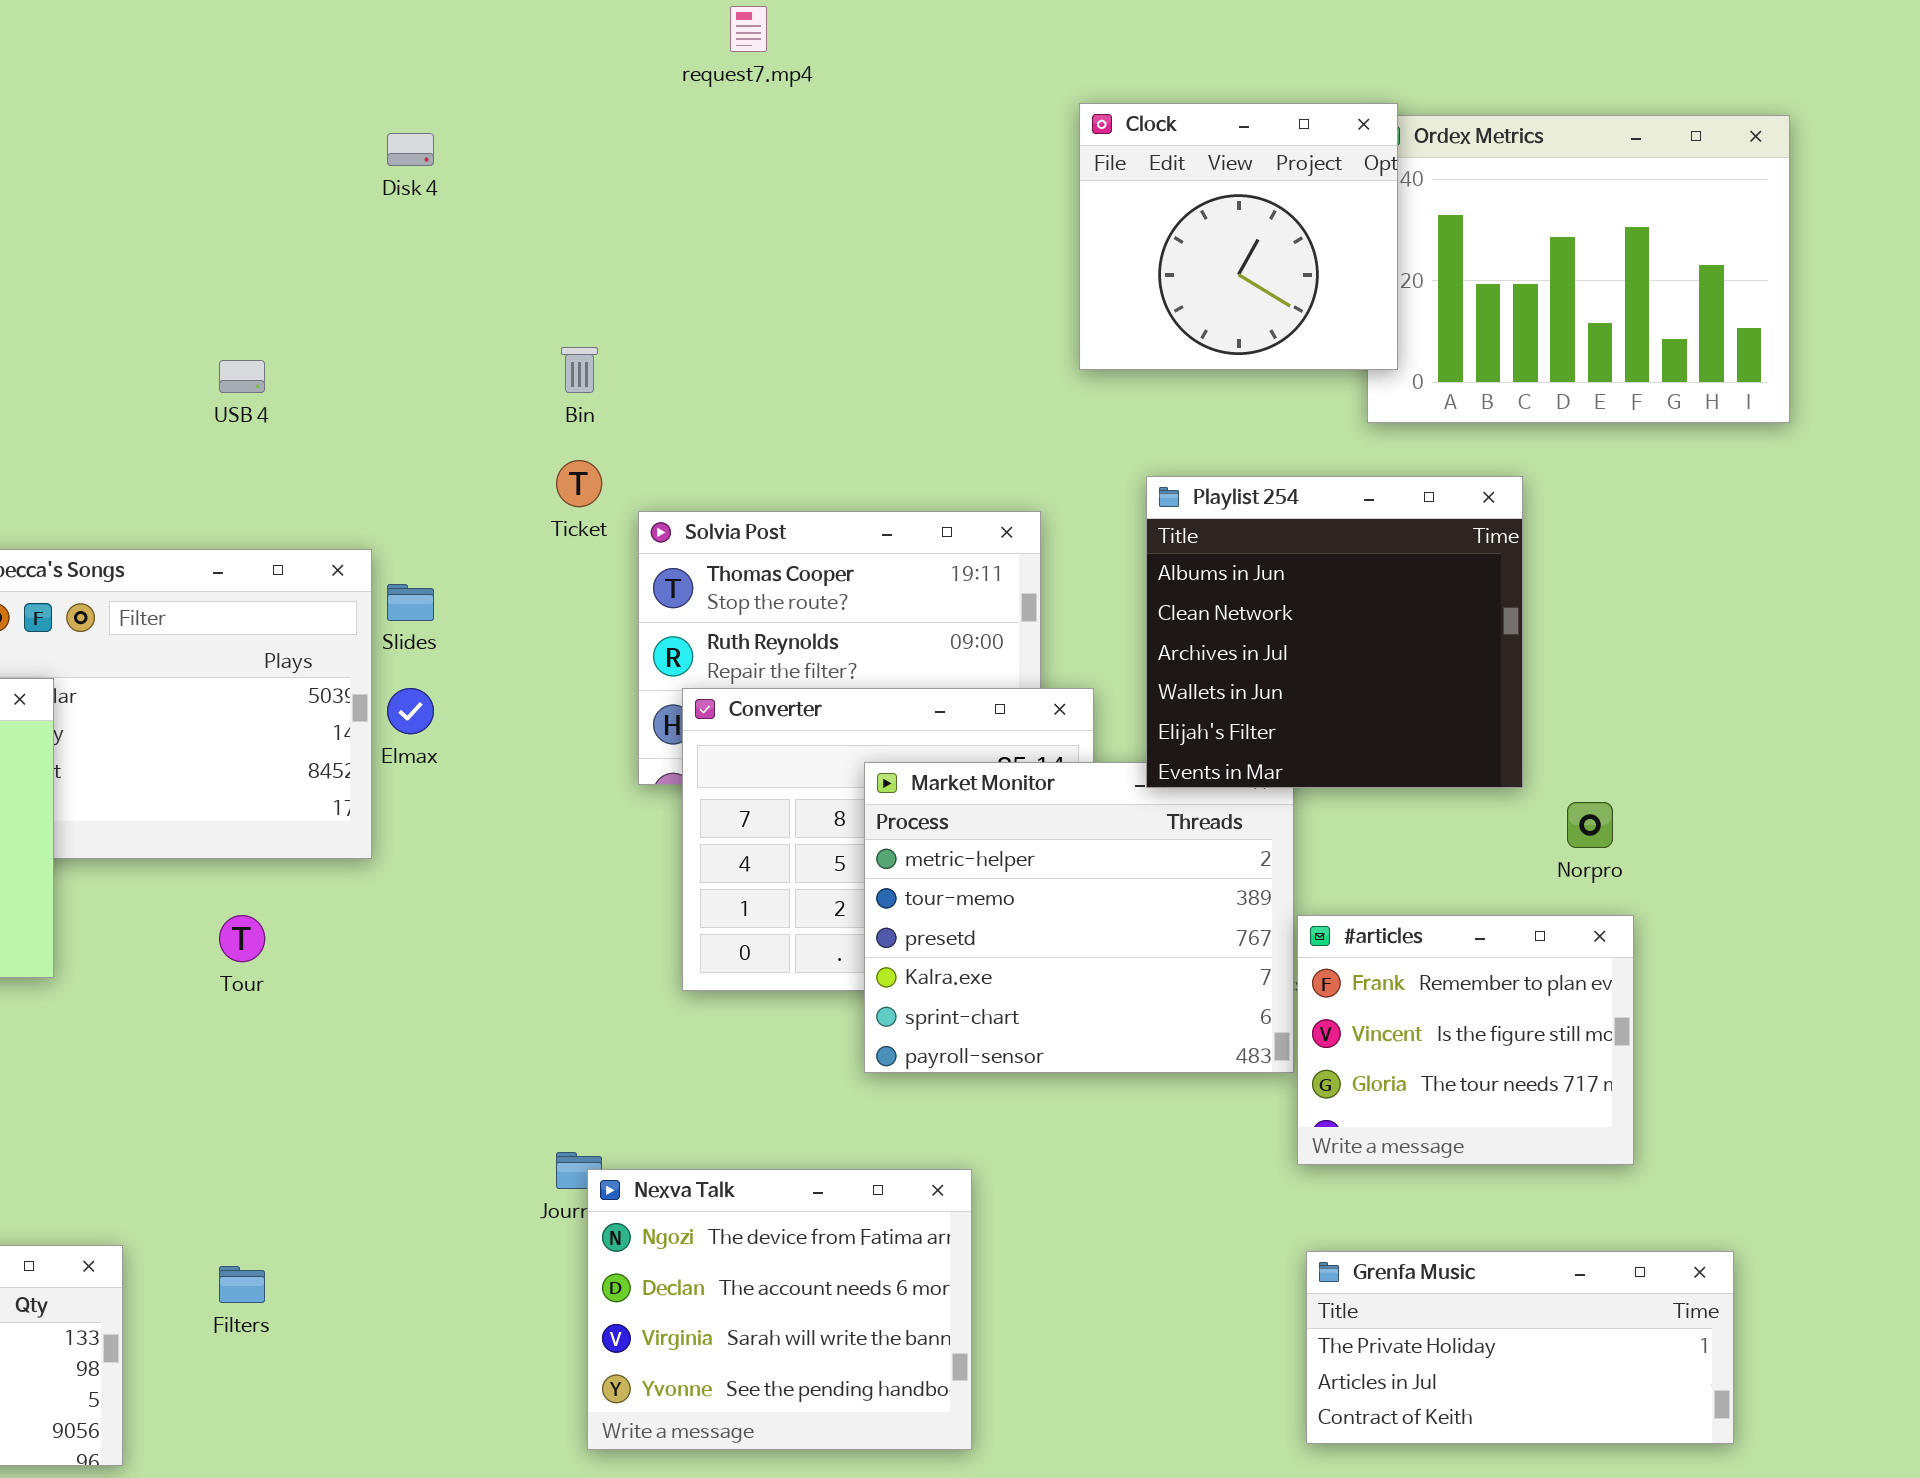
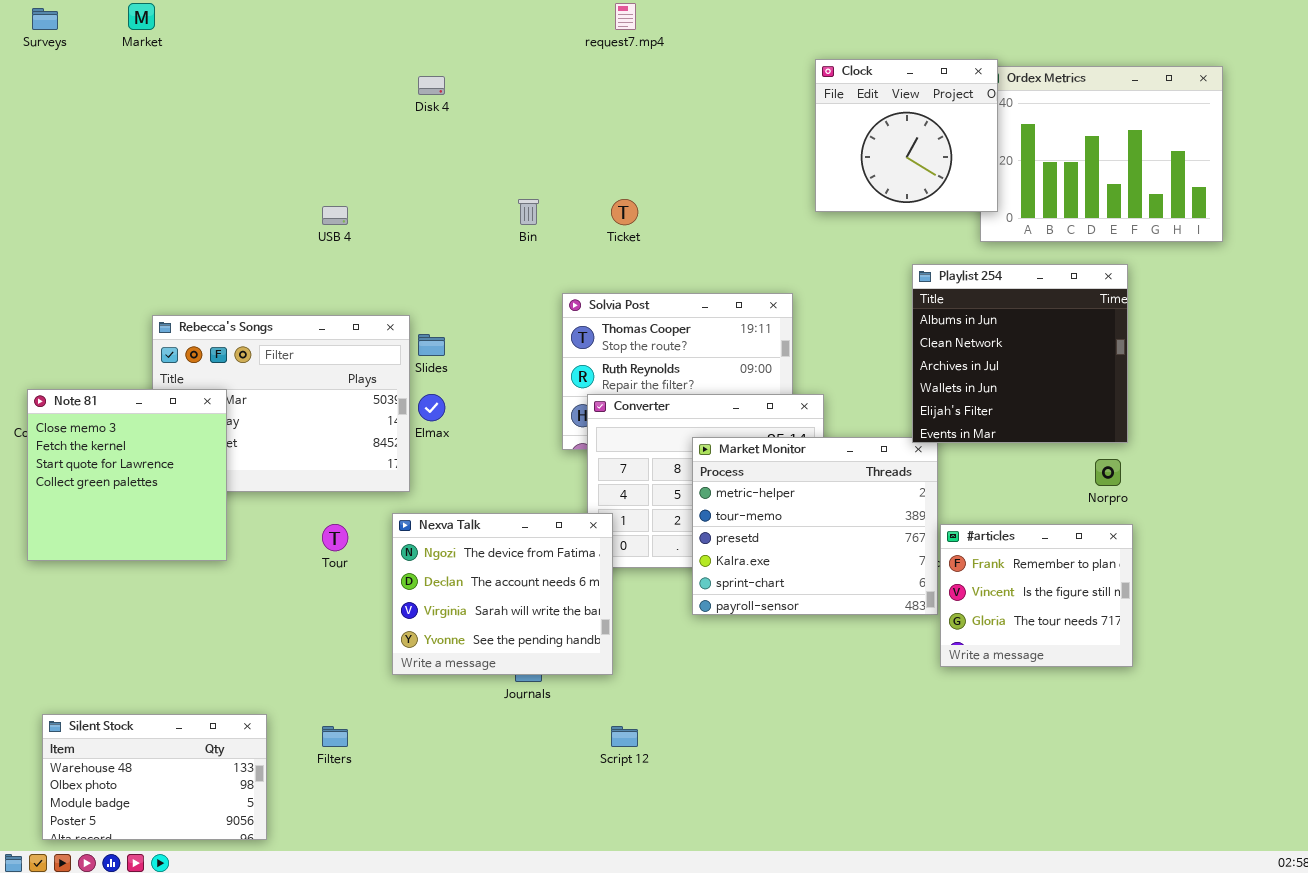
Ticket: [556,460,602,507] -> [611,199,638,225], moved
Playlist 254: [1146,476,1523,788] -> [912,264,1128,443], moved
Nexva Talk: [587,1169,972,1450] -> [392,513,613,675], moved
Grenfa Music: [1306,1251,1734,1444] -> none, closed

